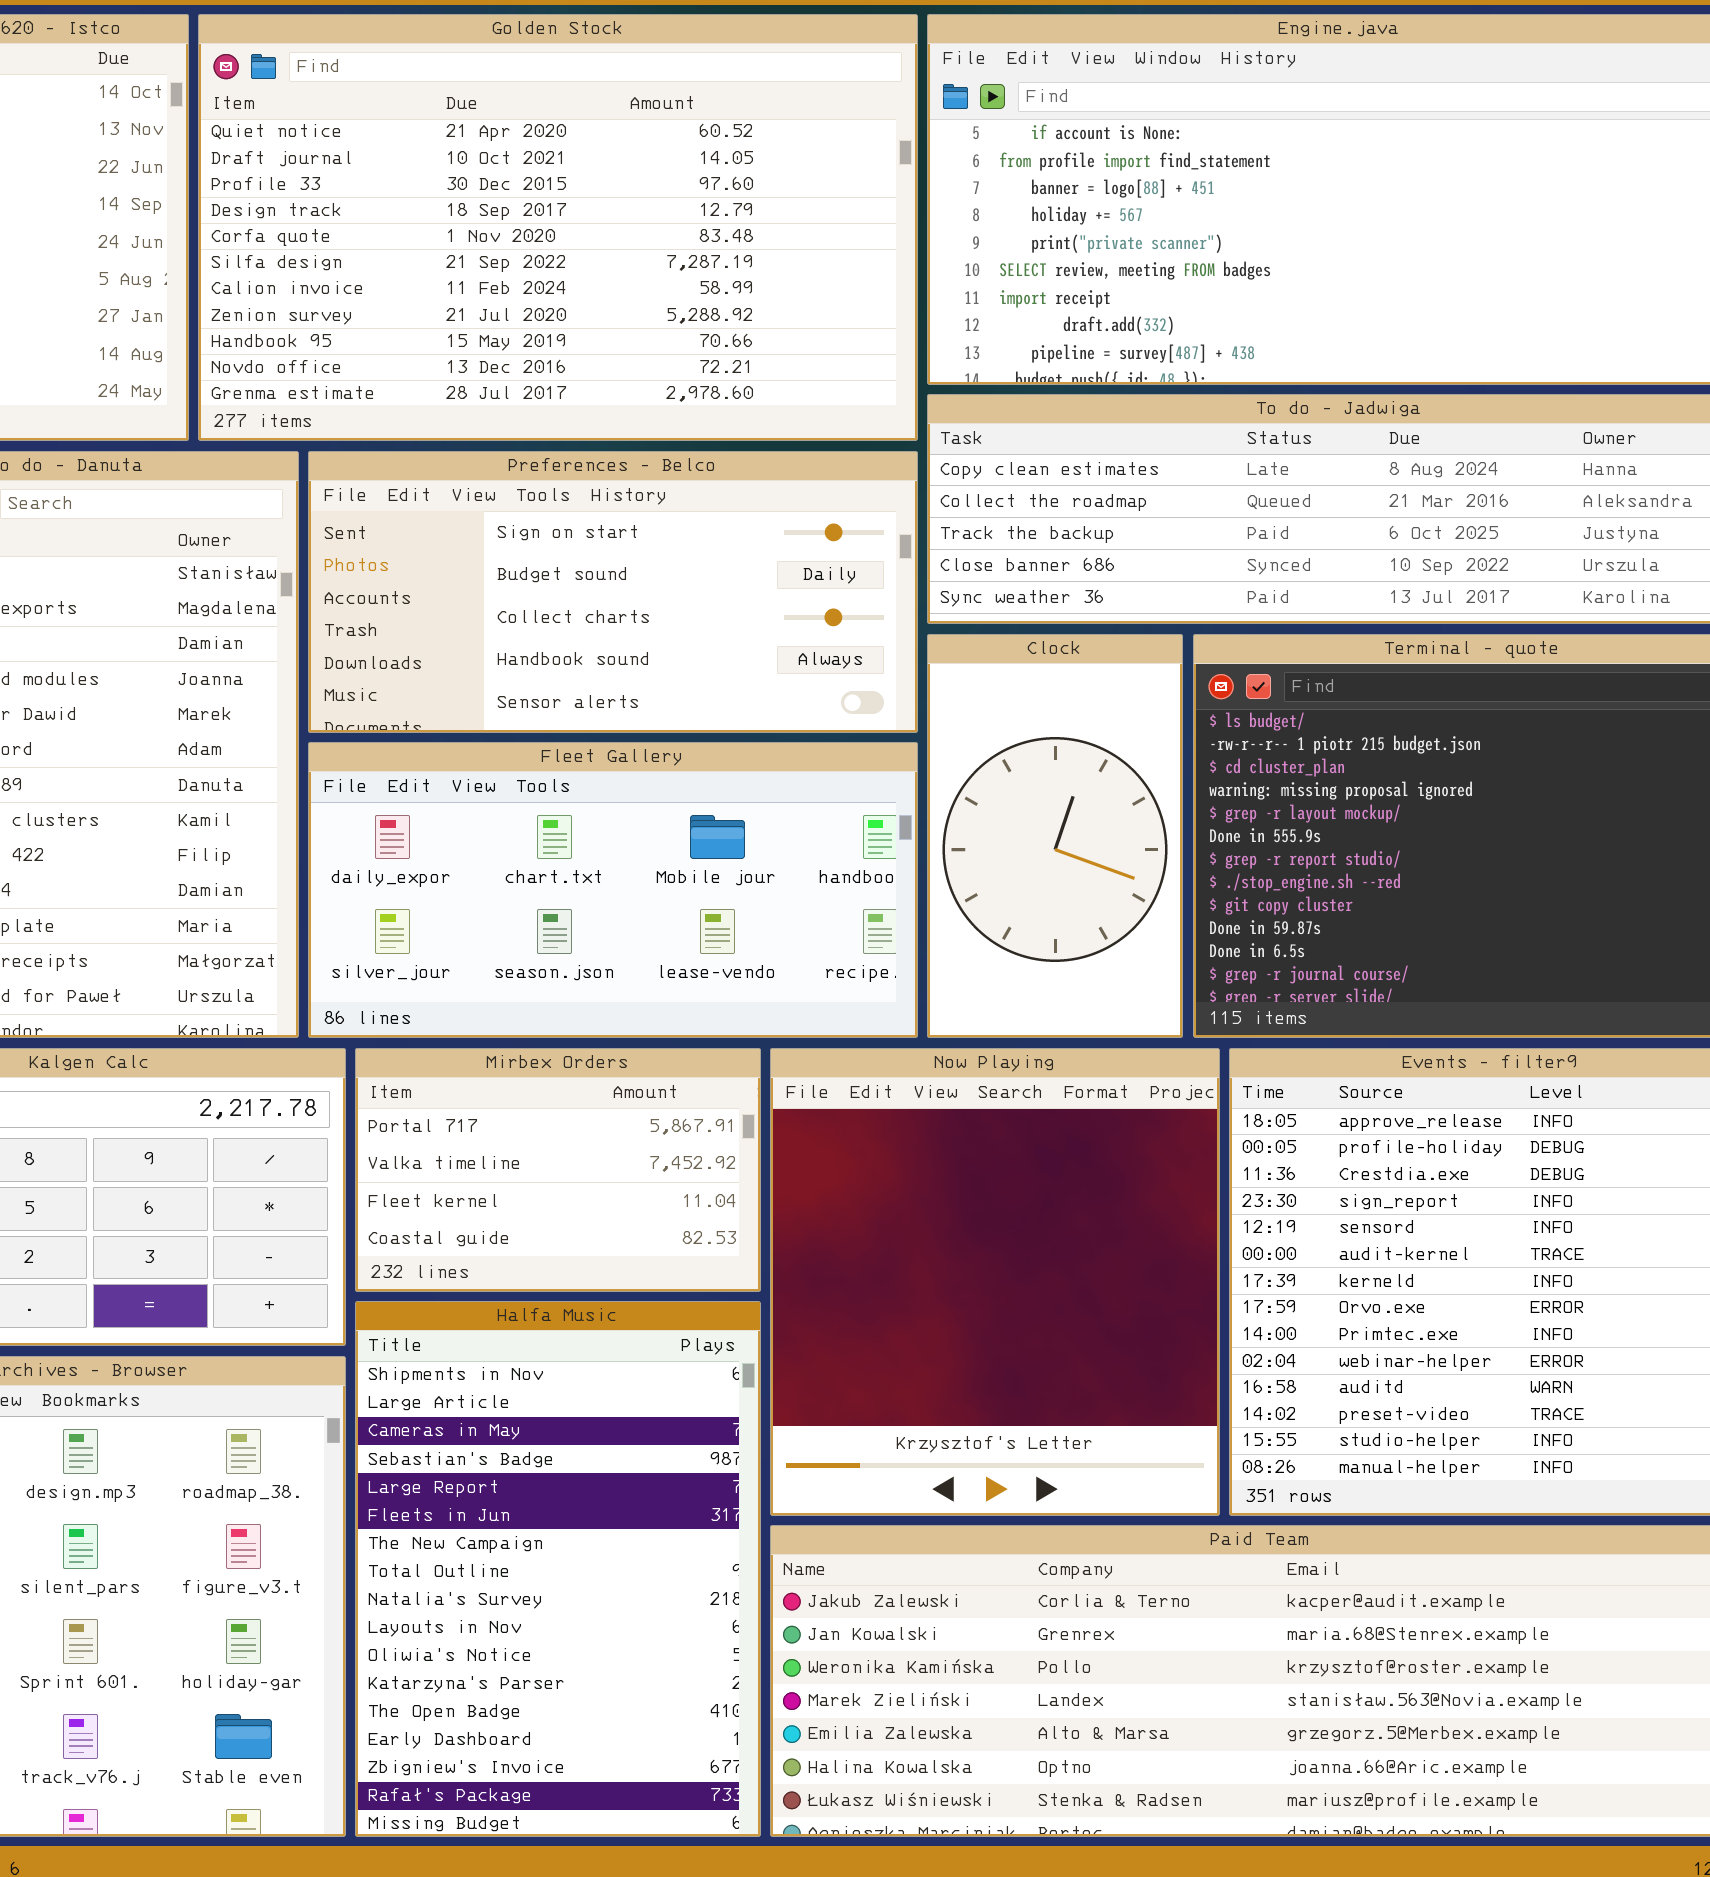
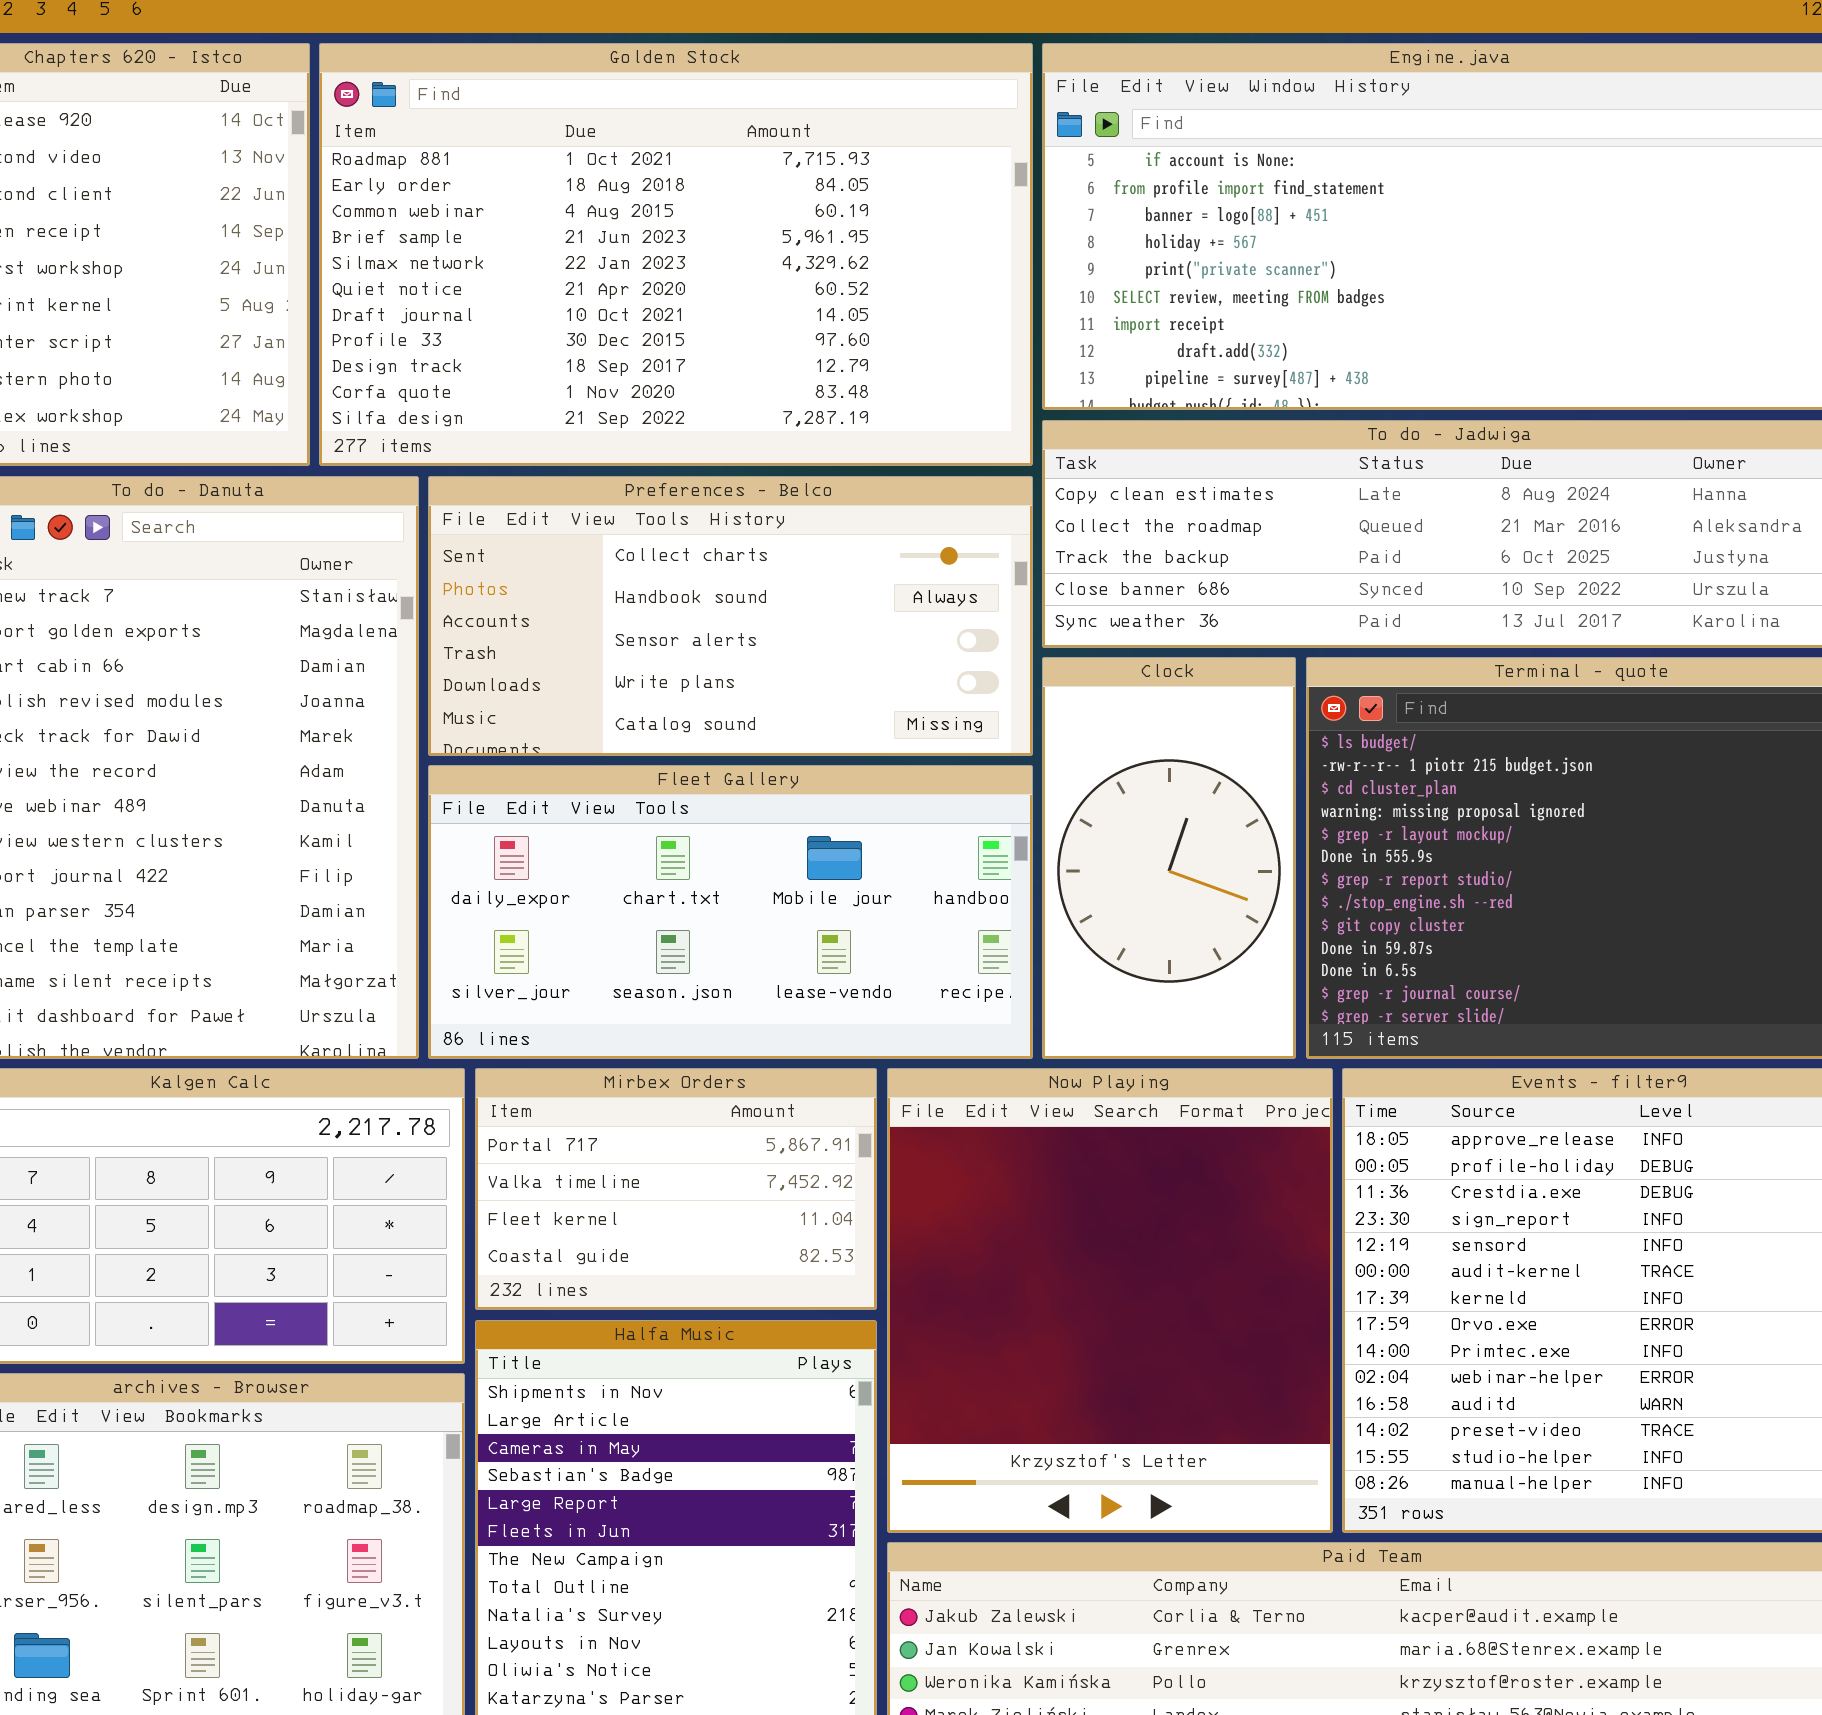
Golden Stock: [198,14,918,441] -> [319,43,1033,466], scrolled up 5 rows
Preferences - Belco: [308,451,918,733] -> [428,476,1033,756], scrolled down 2 rows

